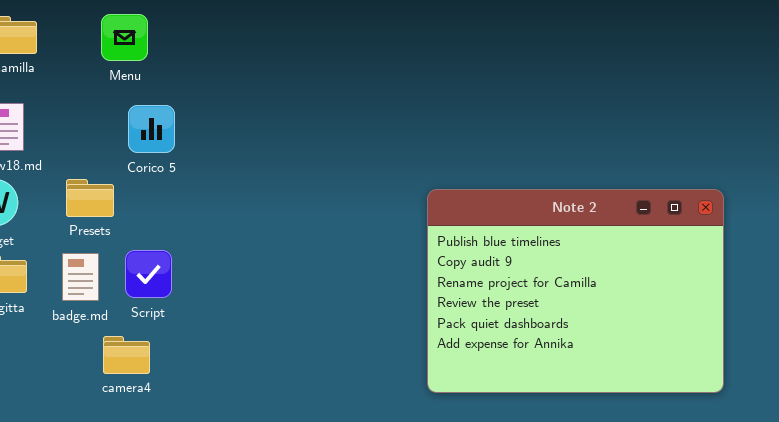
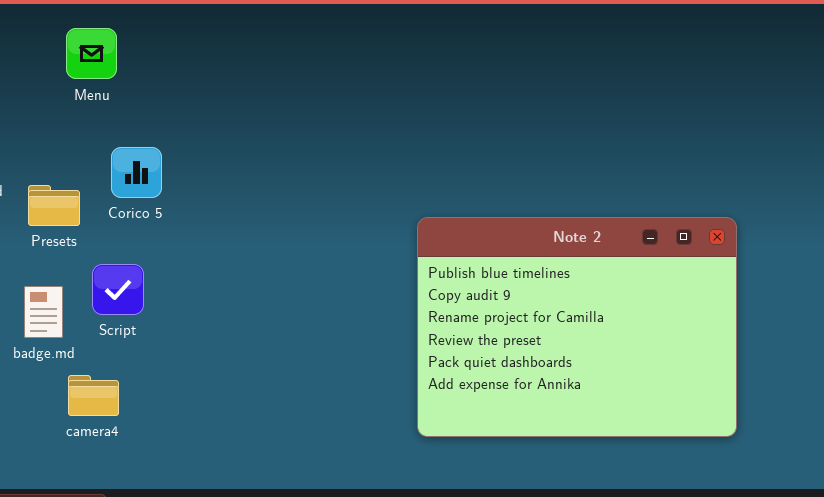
Corico 5: [128,105,175,153] -> [111,147,162,198], moved
Presets: [66,179,114,217] -> [28,185,80,226], moved
Script: [125,250,172,298] -> [92,264,144,315], moved

